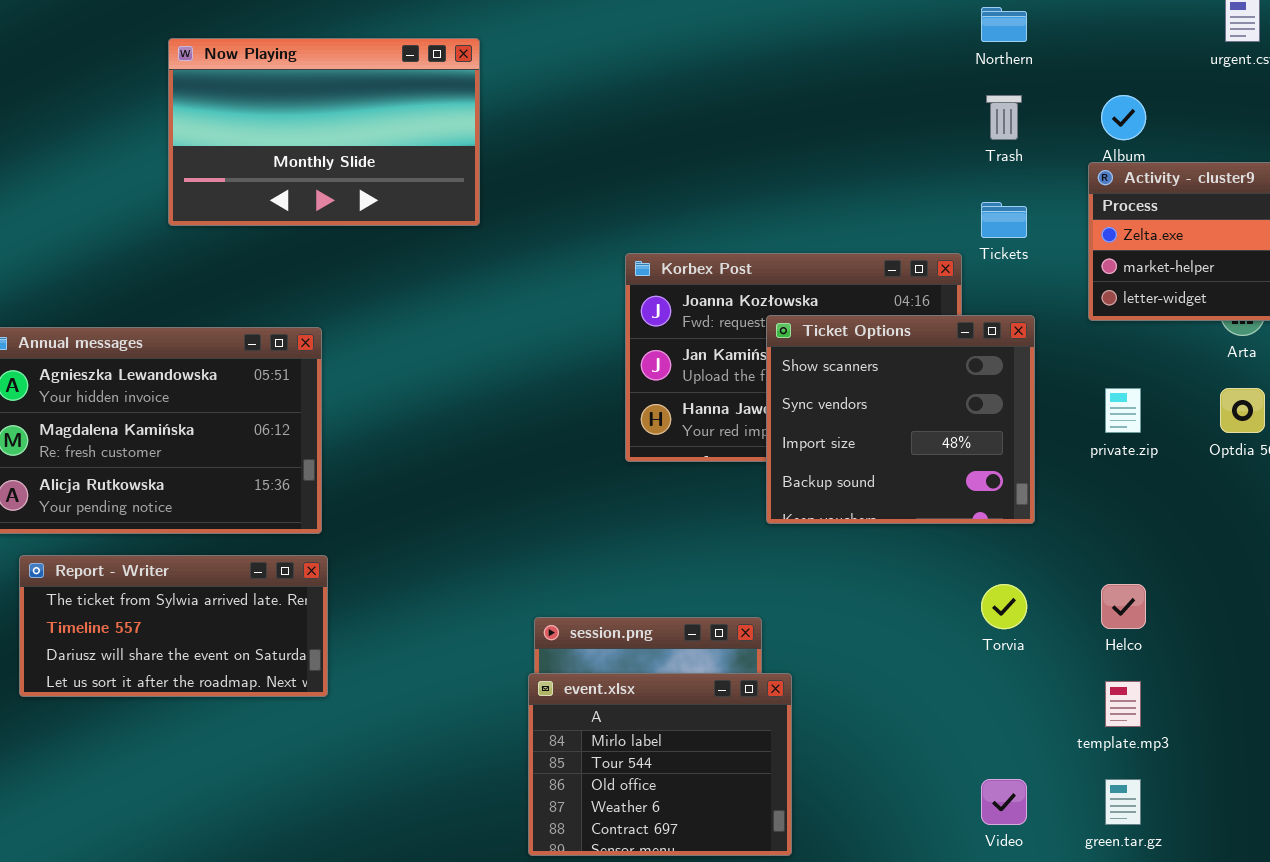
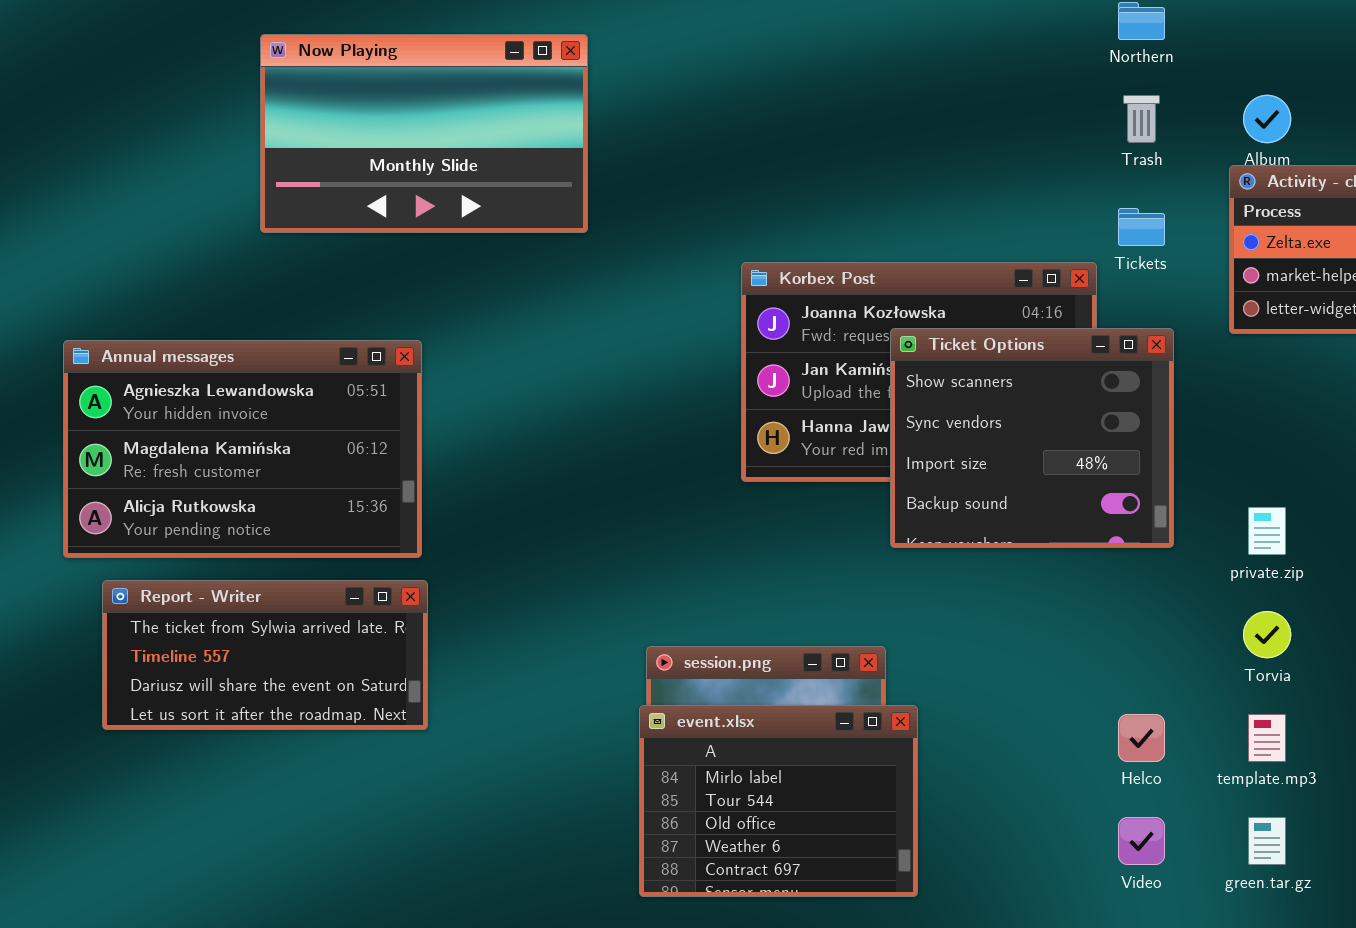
private.zip: [1105,388,1141,433] -> [1248,507,1286,555], moved
Torvia: [981,584,1027,629] -> [1243,611,1291,658], moved
Helco: [1101,584,1146,629] -> [1118,714,1165,762], moved

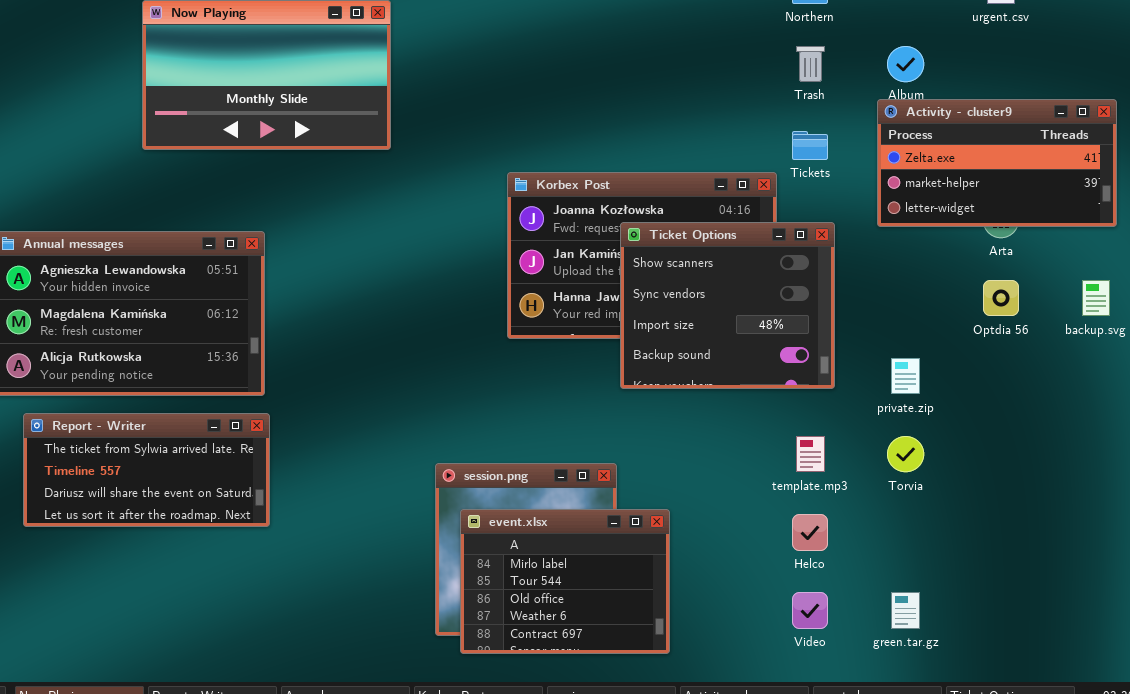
event.xlsx: [639,705,918,897] -> [460,509,670,654], moved
template.mp3: [1248,714,1286,762] -> [796,436,825,472], moved

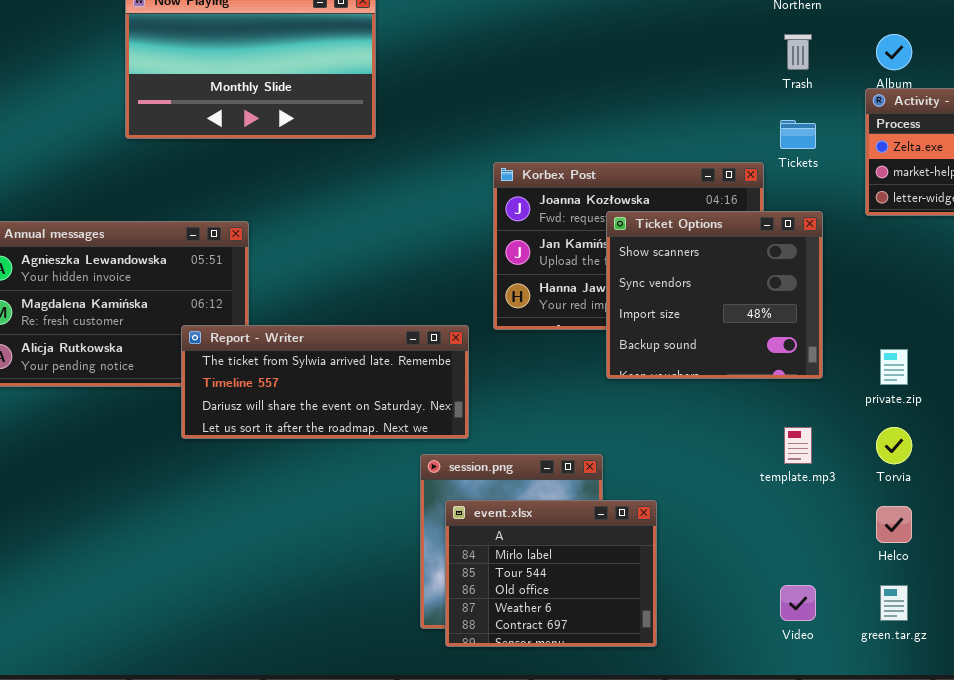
Report - Writer: [23,413,270,527] -> [181,325,469,439], moved, resized
Helco: [792,514,828,551] -> [876,506,912,543], moved

